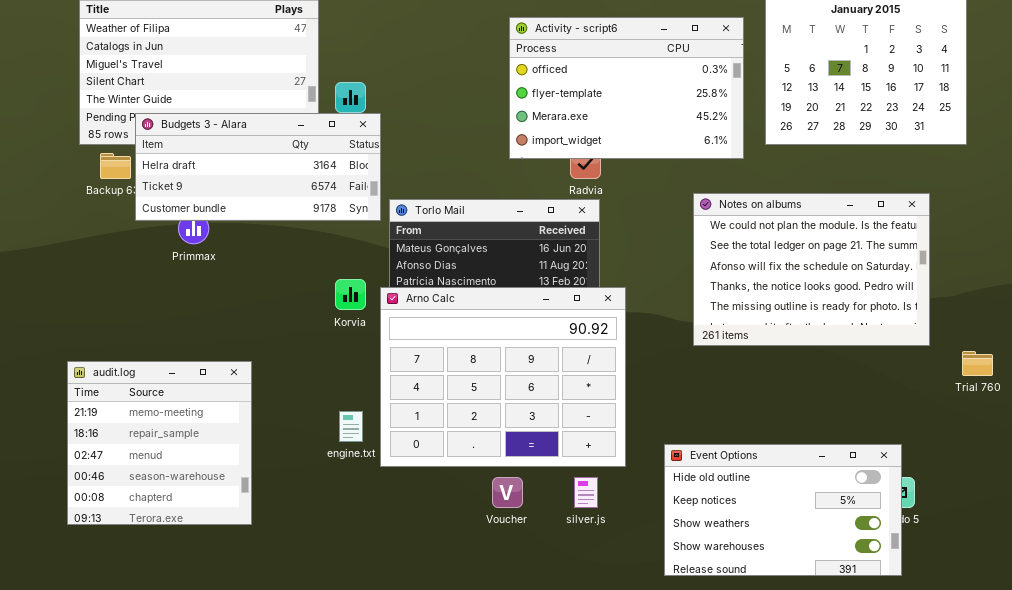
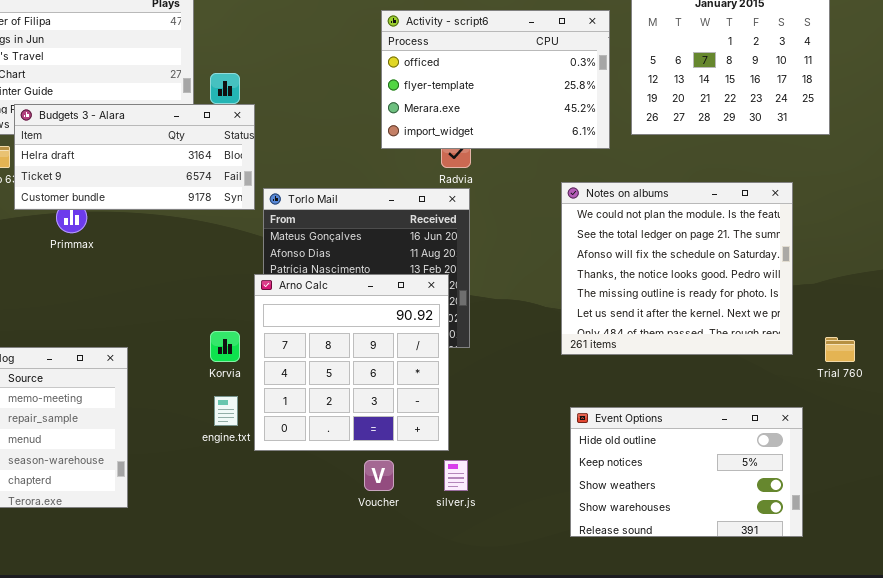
Notes on albums: [693,193,930,346] -> [561,182,793,355], resized
Korvia: [335,279,366,310] -> [210,331,240,362], moved
Arno Calc: [380,287,626,467] -> [254,274,449,451], resized
Event Options: [664,444,902,576] -> [570,407,803,537], moved

